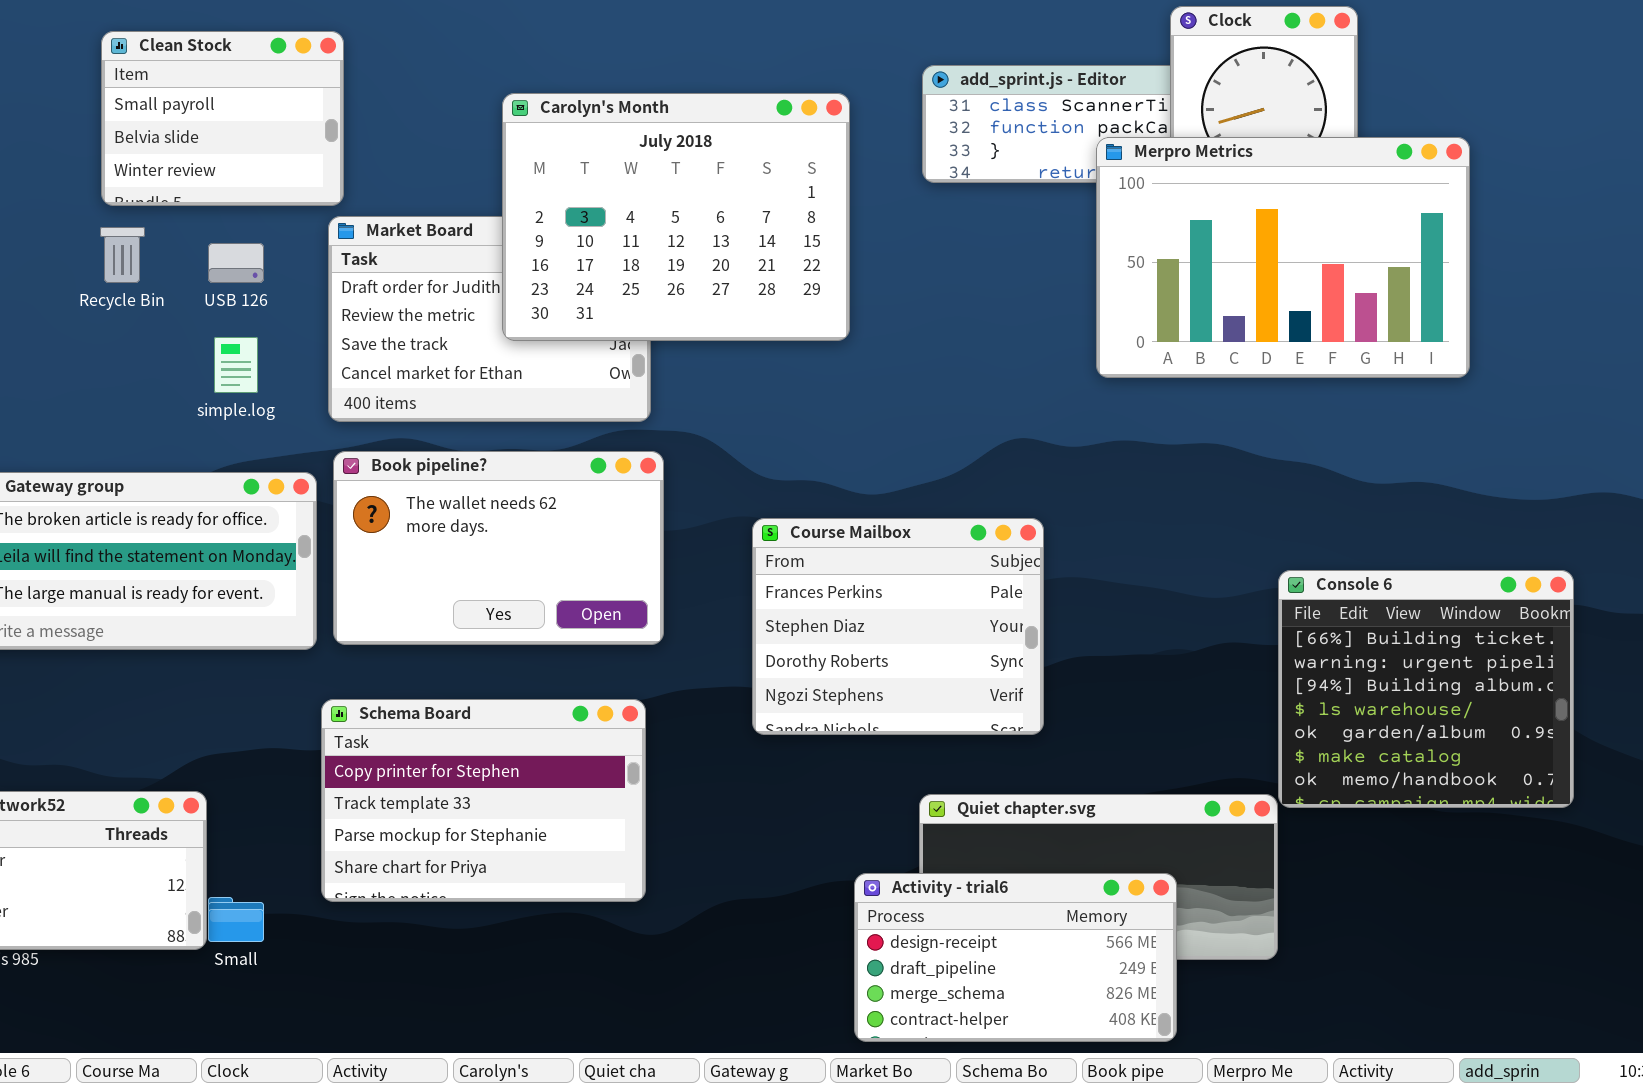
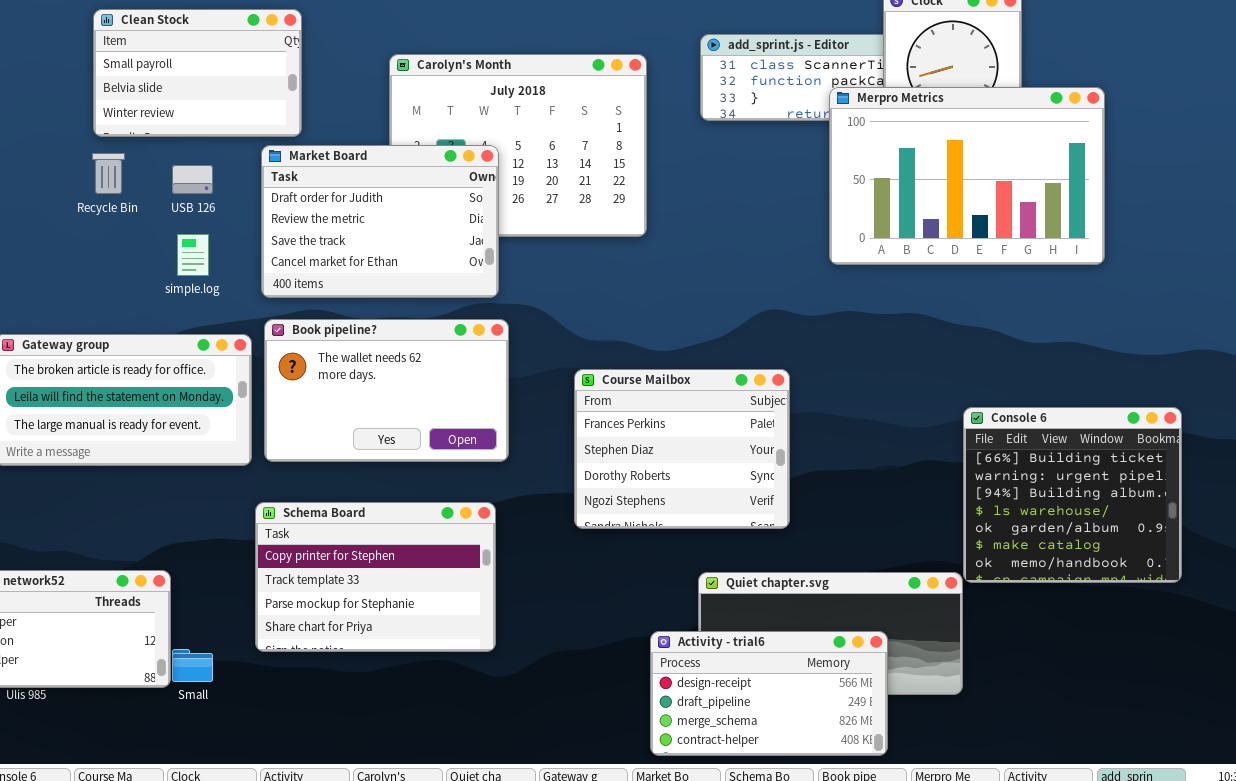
Clean Stock: [101,31,344,206] -> [93,9,302,137], resized
Market Board: [328,216,651,422] -> [261,145,499,298], raised

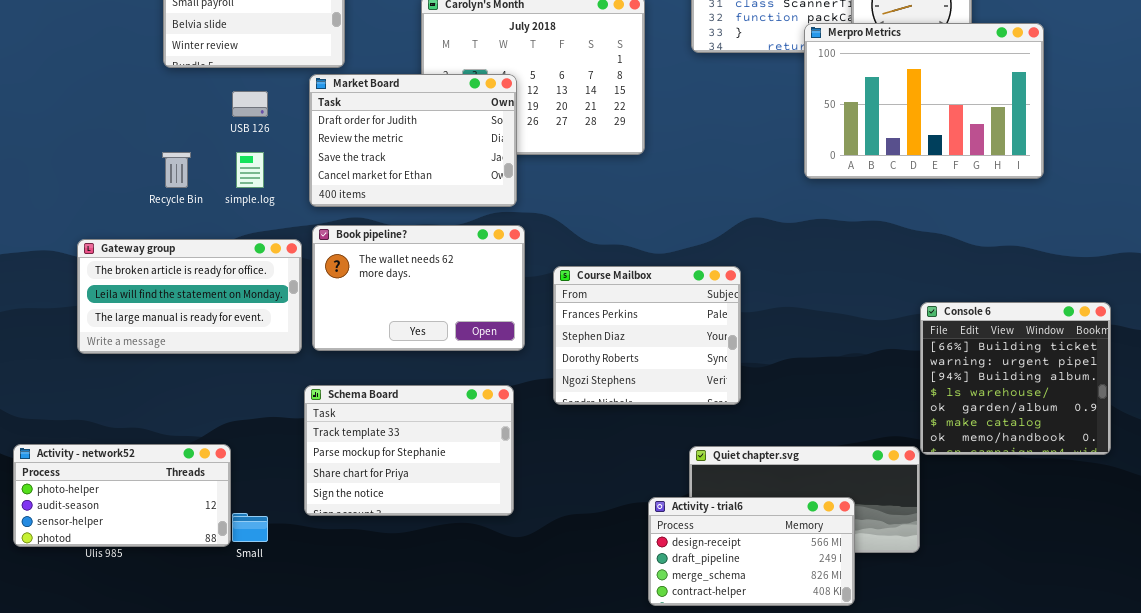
Recycle Bin: [92,153,125,194] -> [162,152,191,188], moved
Course Mailbox: [574,369,790,529] -> [553,266,741,405], moved
Schema Board: [255,502,496,652] -> [304,385,514,516], scrolled down 1 row

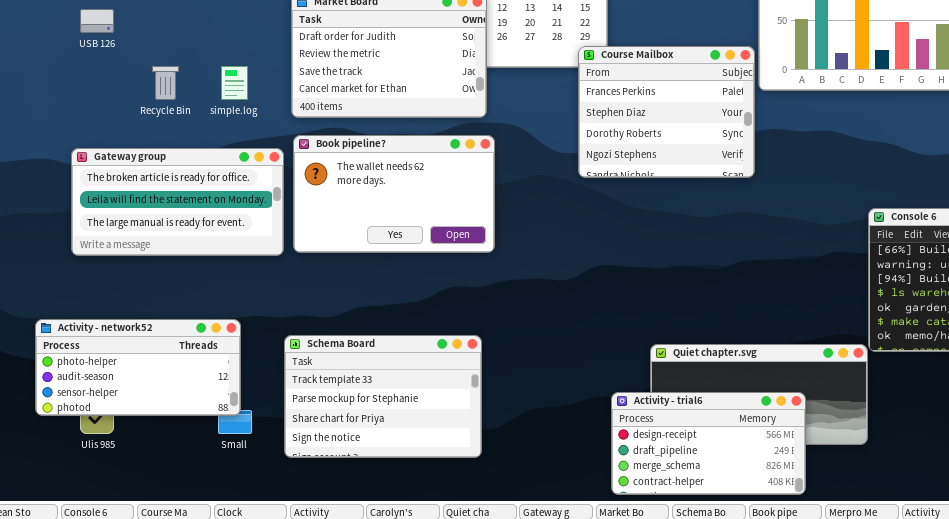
USB 126: [232,91,268,117] -> [80,9,114,33], moved
Course Mailbox: [553,266,741,405] -> [578,46,755,178], moved
Schema Board: [304,385,514,516] -> [284,335,482,458], moved
Activity - network52: [13,444,231,547] -> [35,319,241,416], moved

